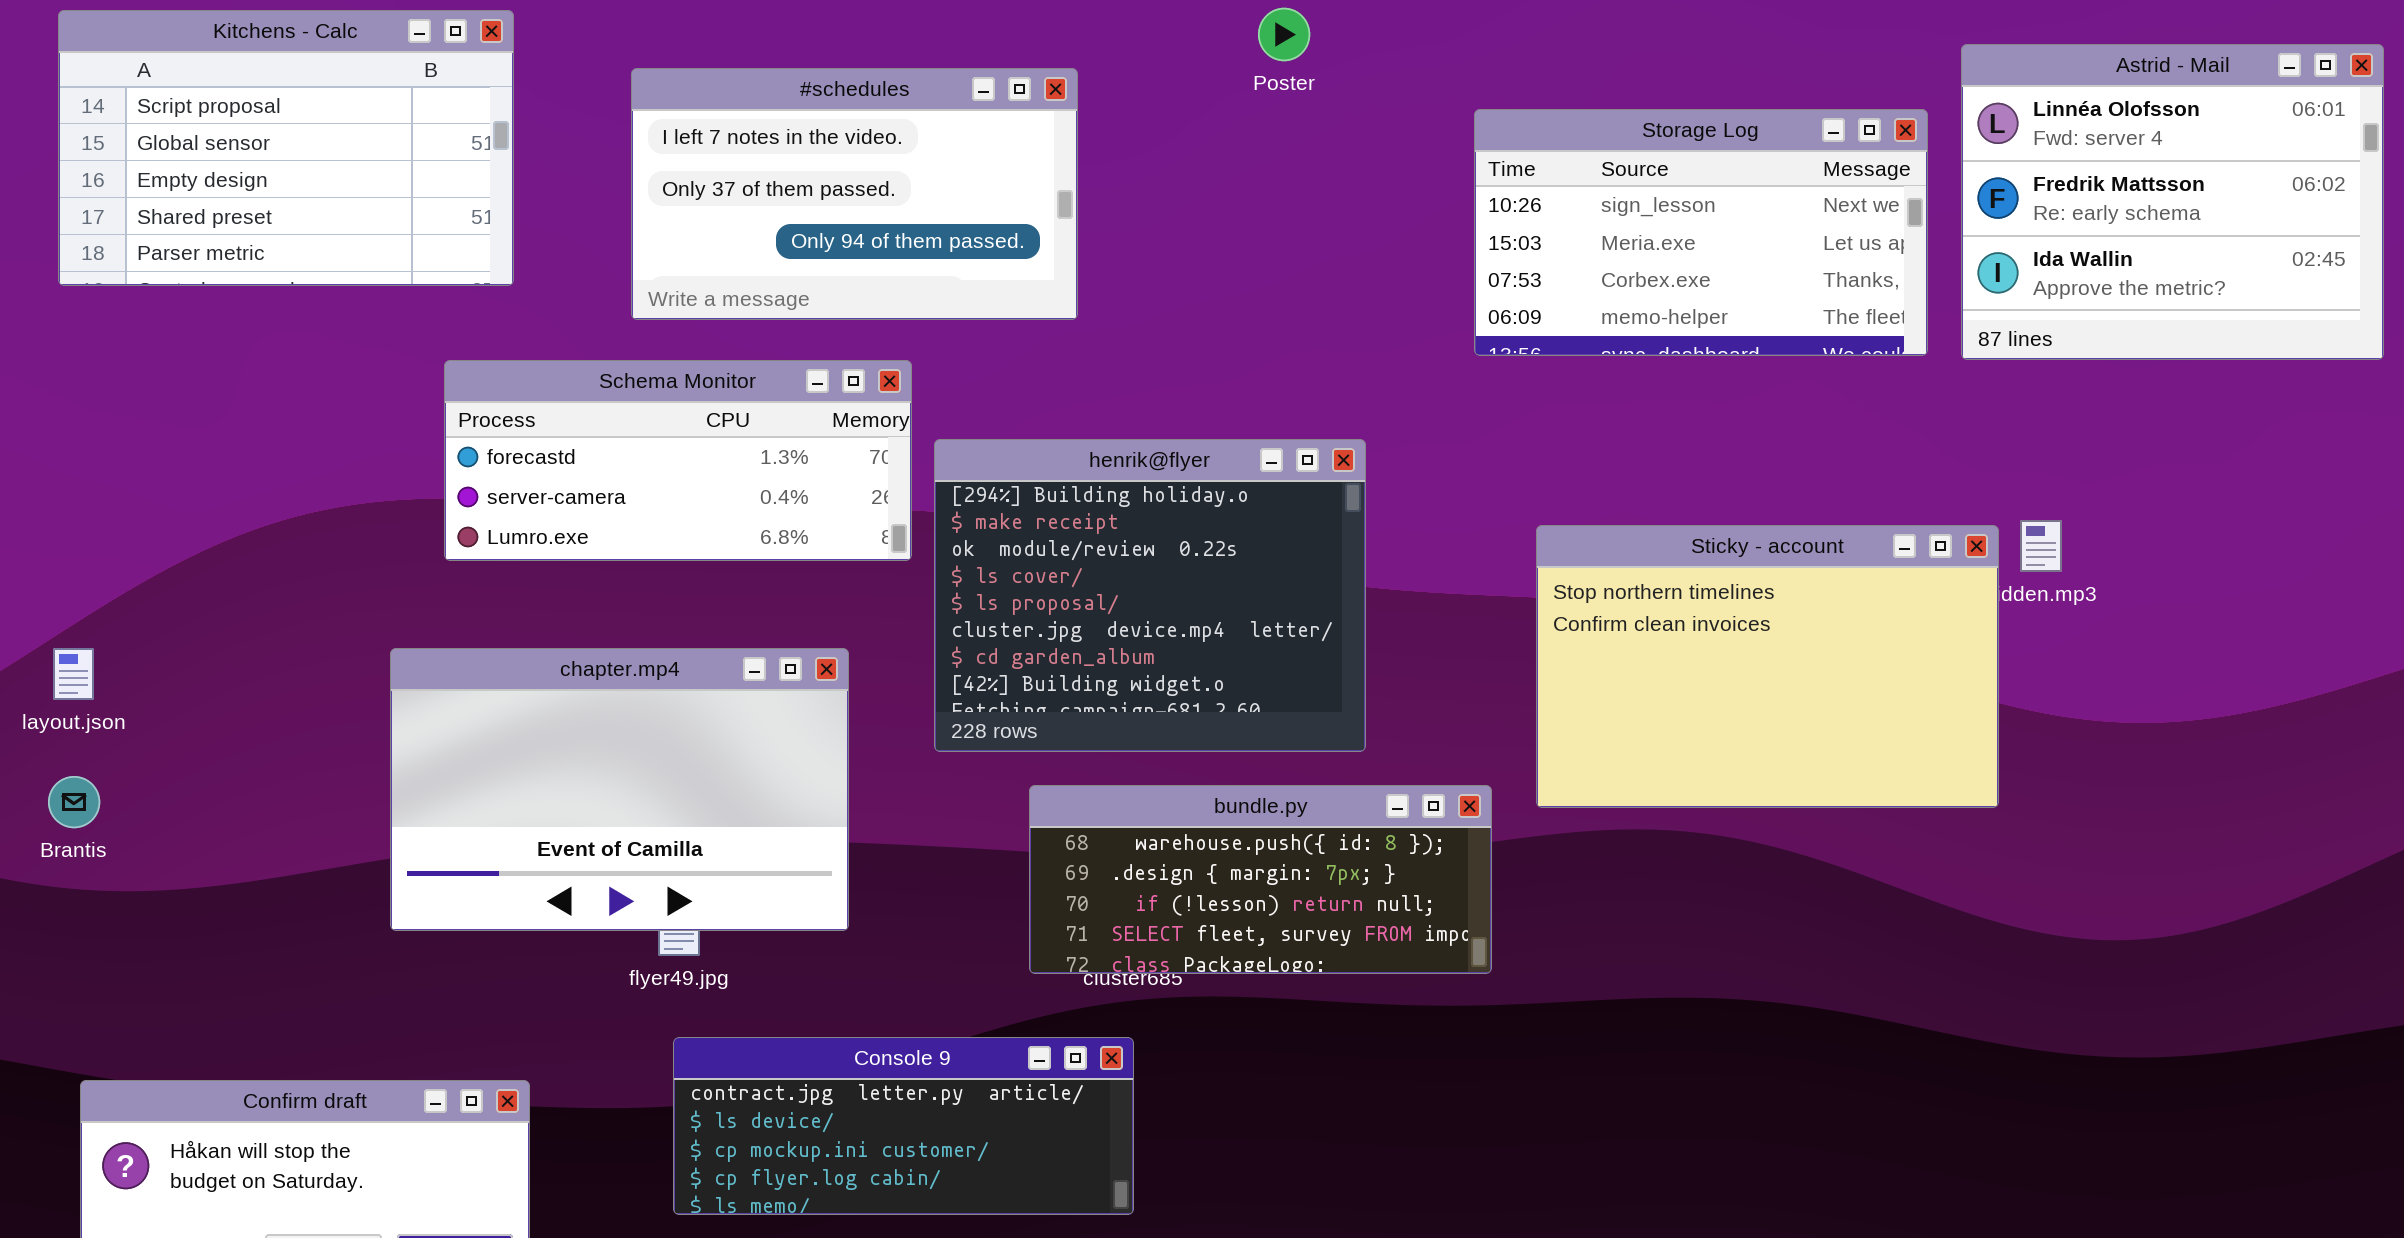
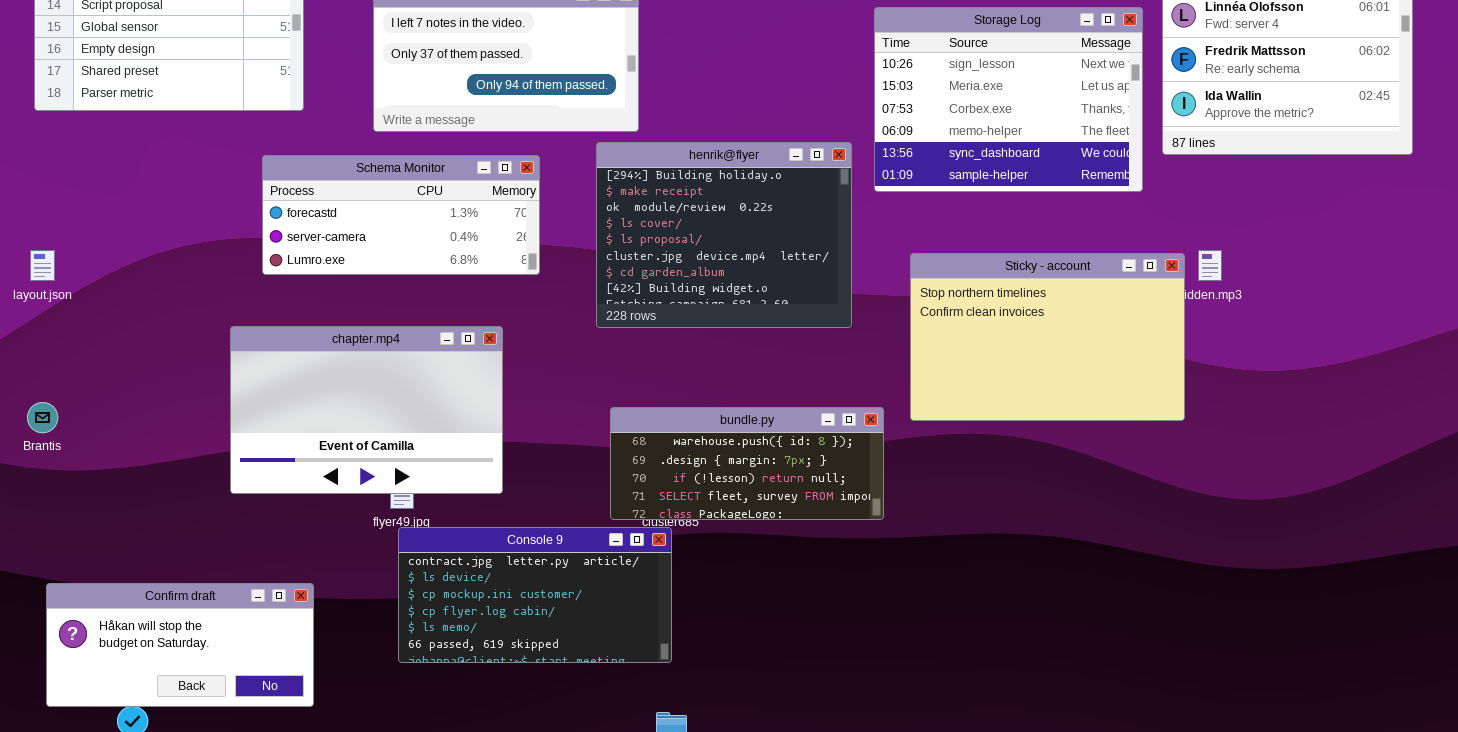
Storage Log: [1474,109,1928,356] -> [874,7,1143,192], resized
henrik@flyer: [934,439,1366,752] -> [596,142,852,328], moved
layout.json: [53,648,94,700] -> [30,250,55,281], moved
Console 9: [673,1037,1134,1215] -> [398,527,672,663], resized

